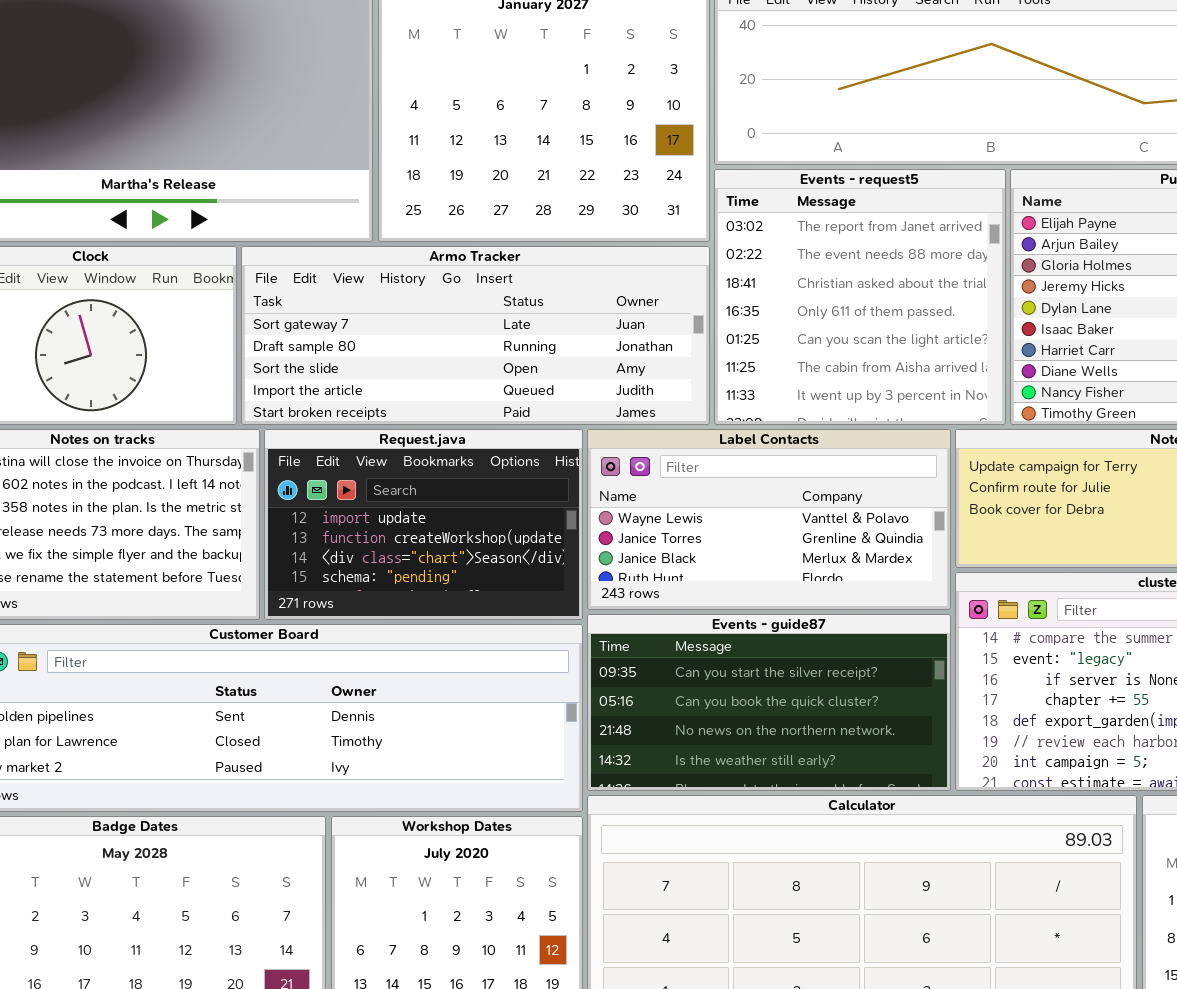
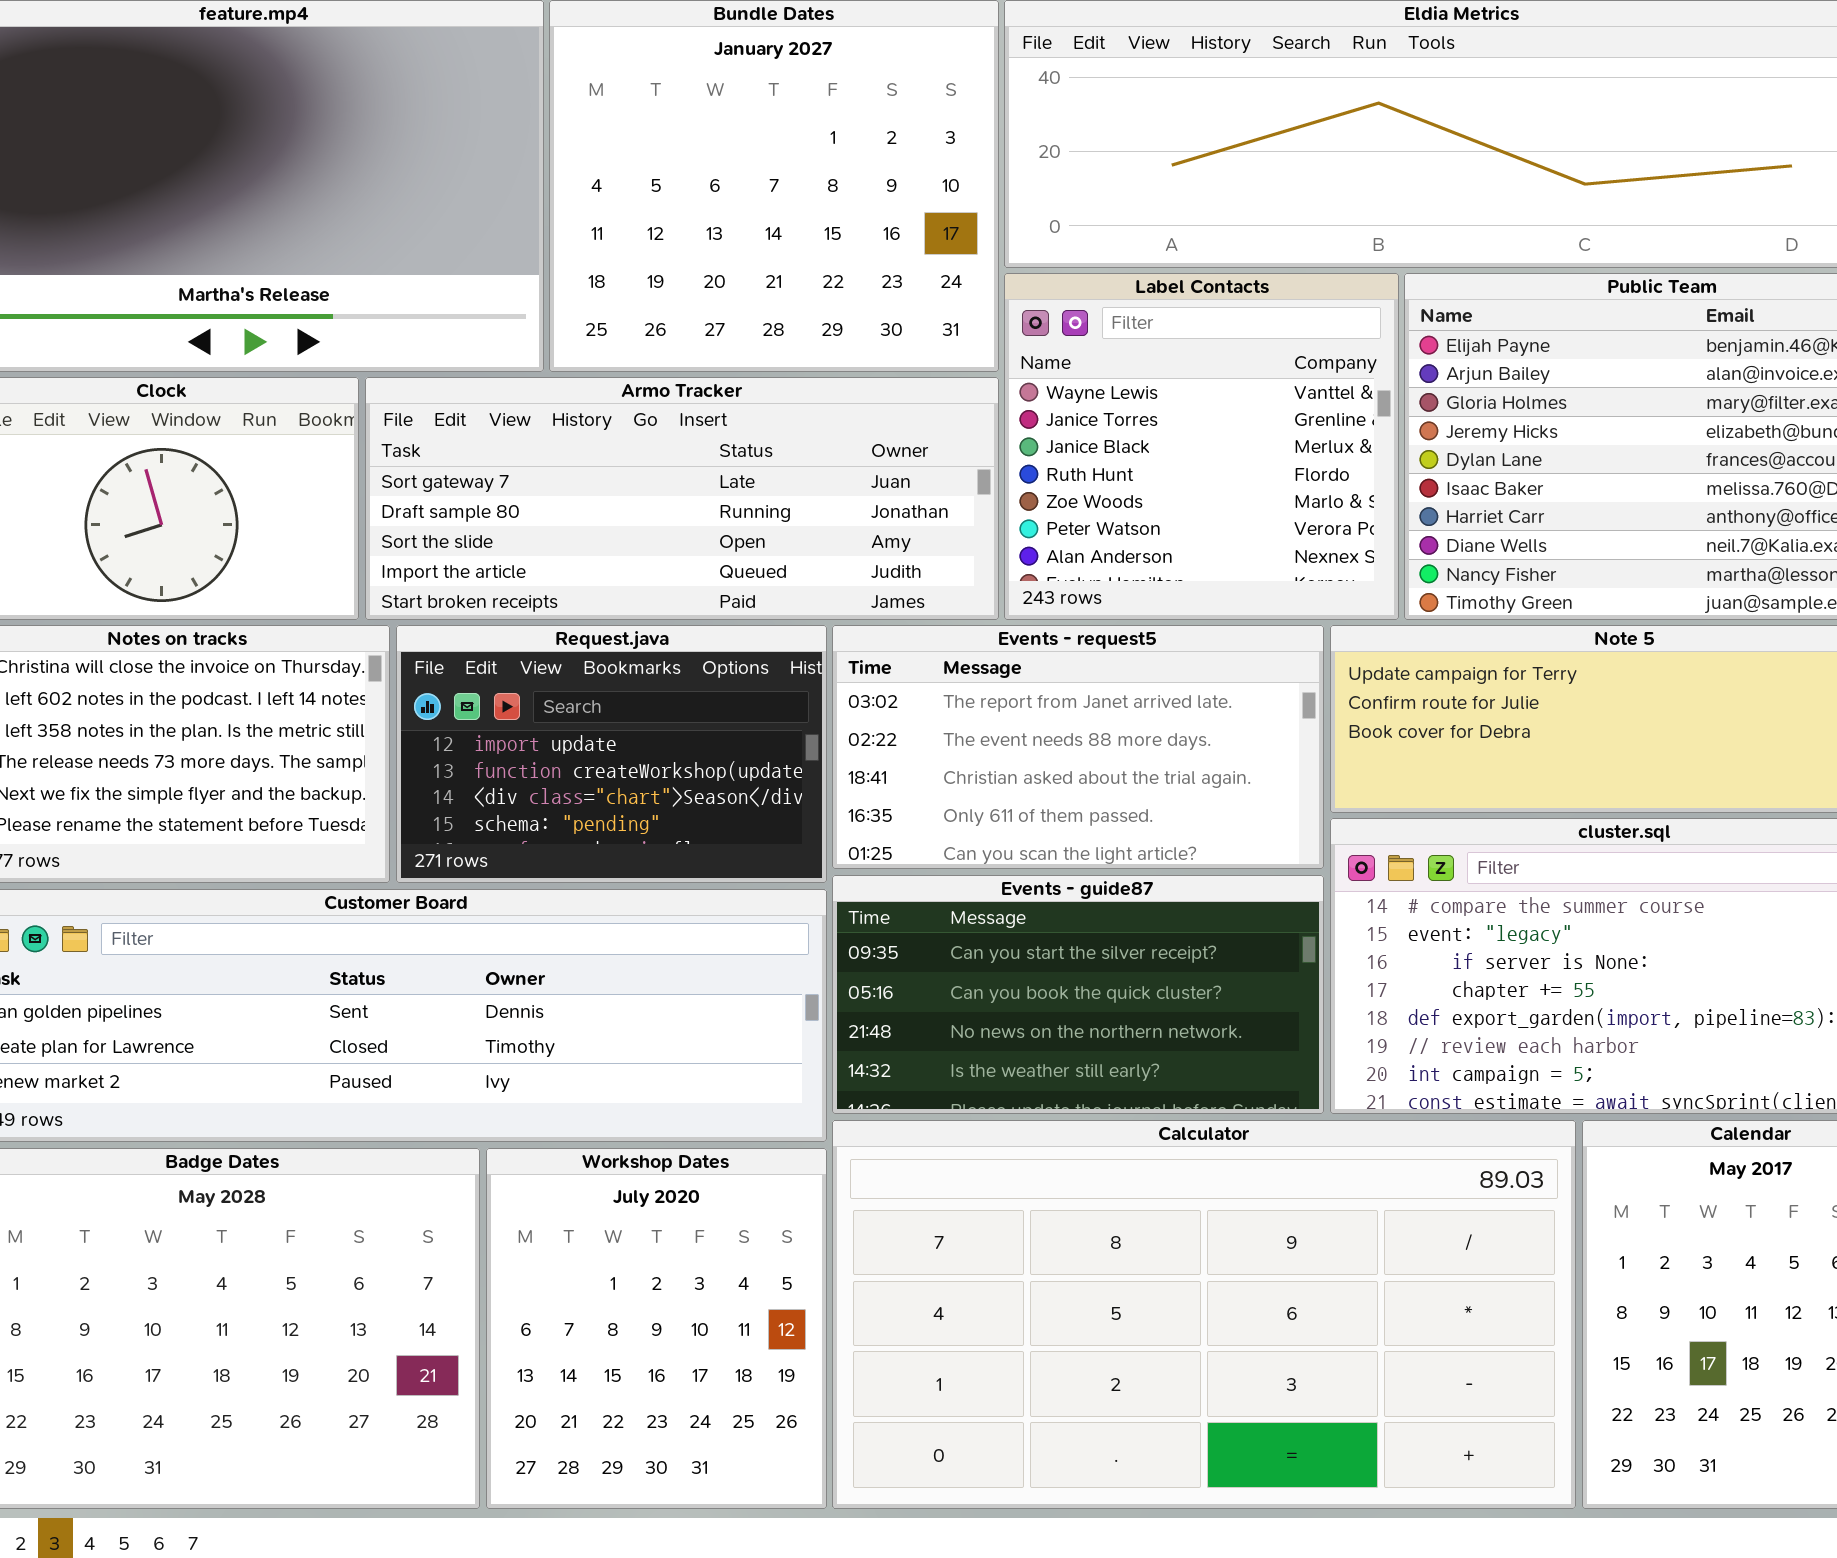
Events - request5: [714,169,1006,425] -> [832,625,1324,869], moved, resized
Label Contacts: [587,429,951,610] -> [1004,273,1399,620], moved, resized

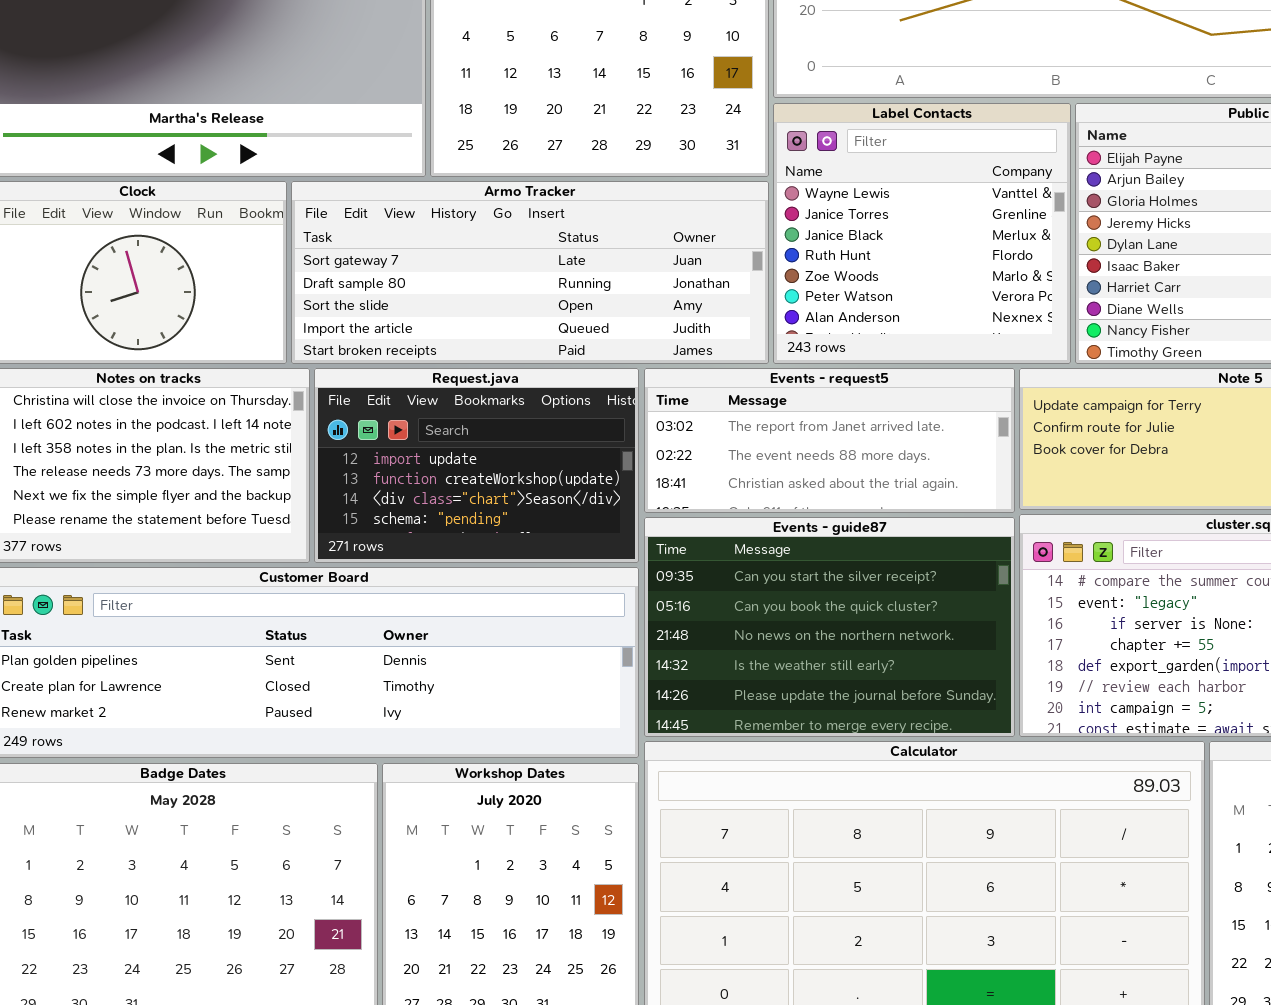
Events - request5: [832,625,1324,869] -> [644,368,1015,513], resized
Events - guide87: [832,875,1324,1114] -> [644,517,1015,737], resized

